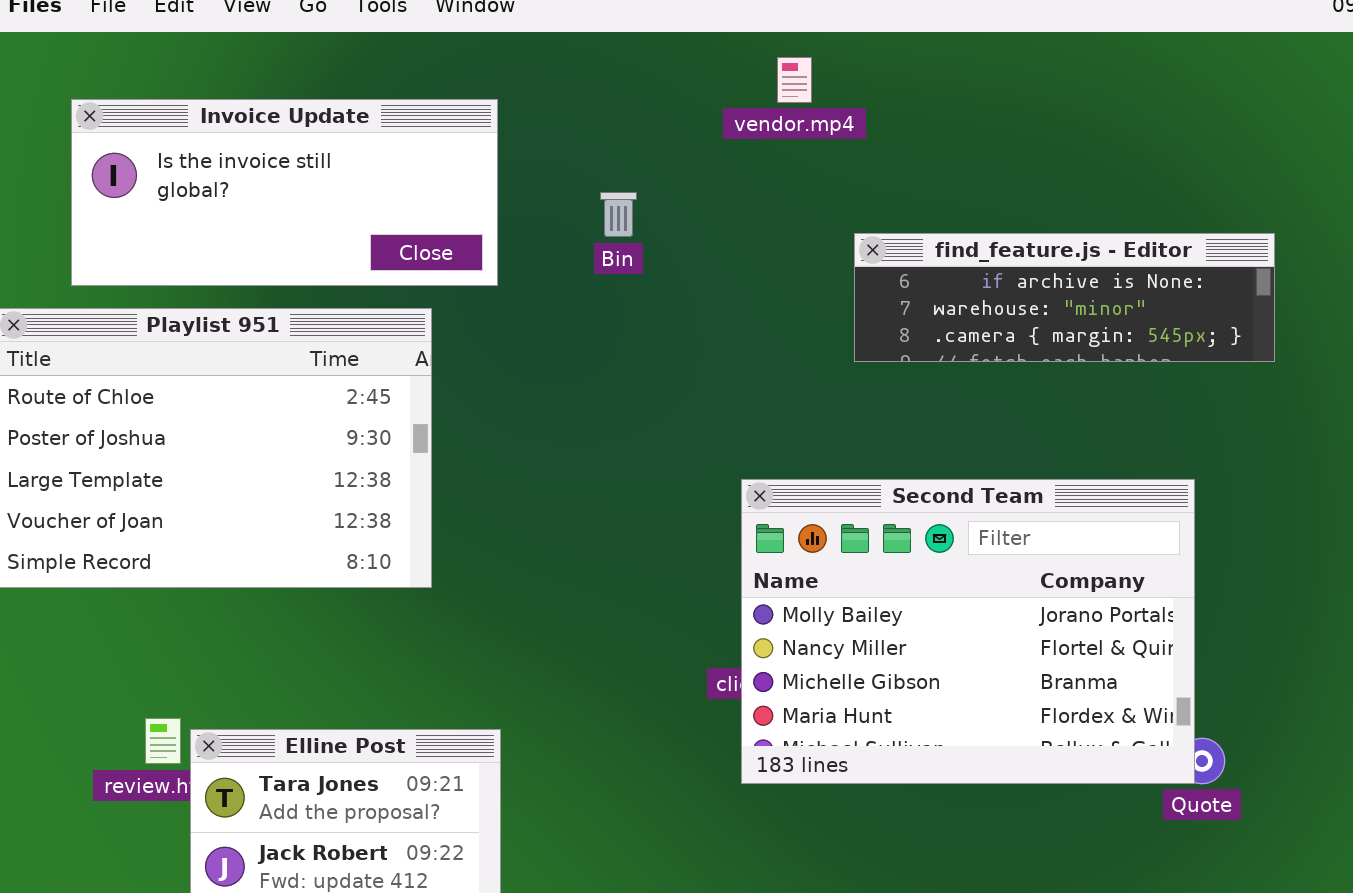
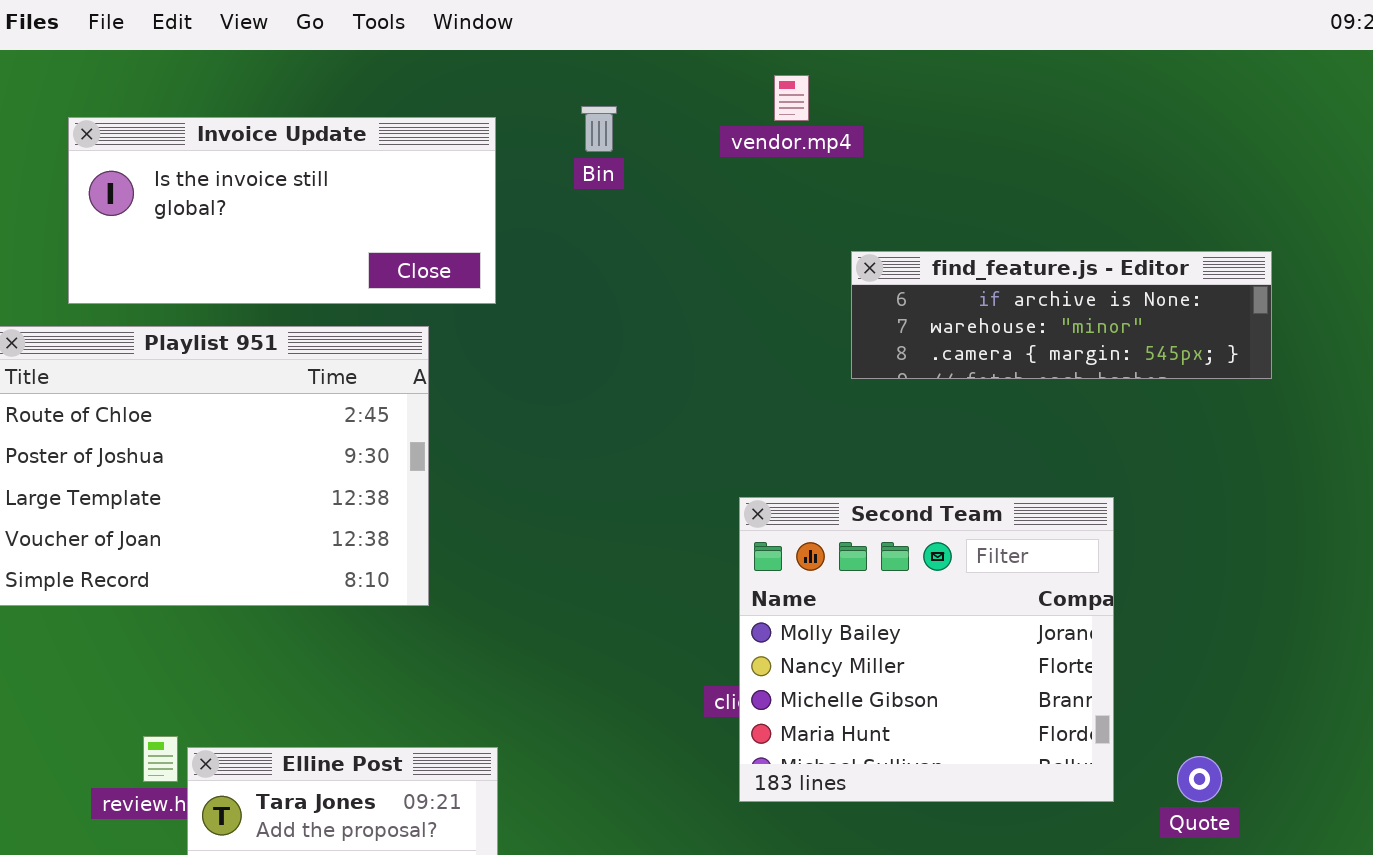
Bin: [600,192,637,237] -> [581,106,617,152], moved
Second Team: [741,479,1195,784] -> [739,497,1114,802], resized

